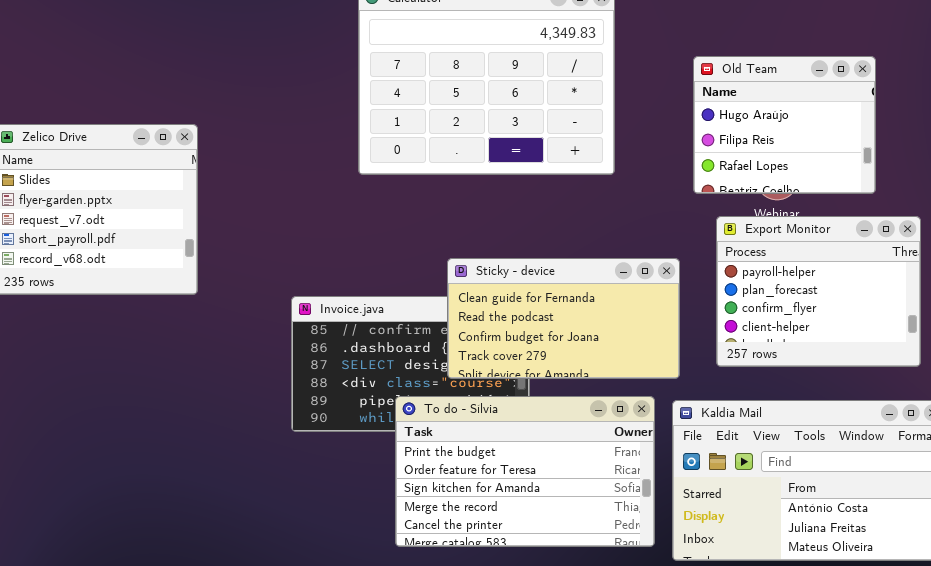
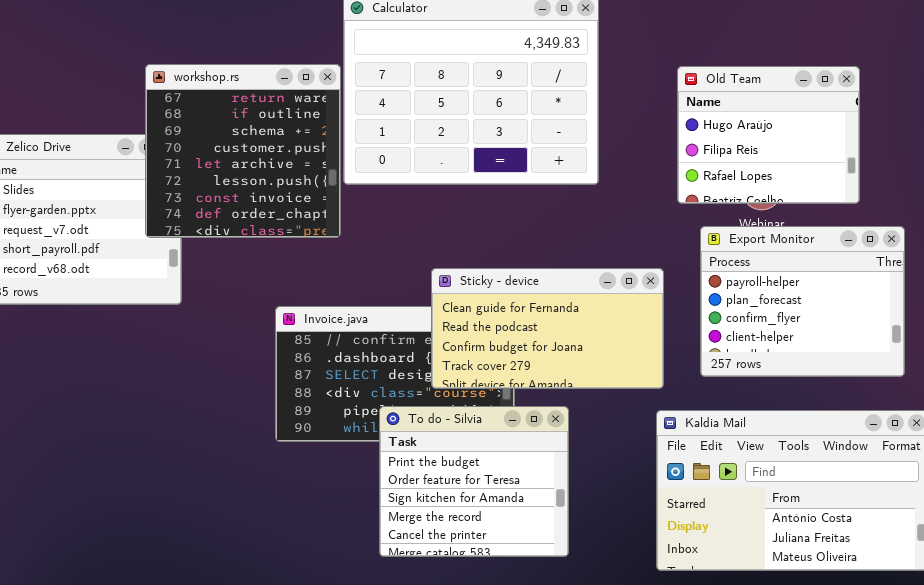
workshop.rs: none -> [145,64,341,238], opened
To do - Sílvia: [395,396,655,547] -> [379,406,569,557], resized

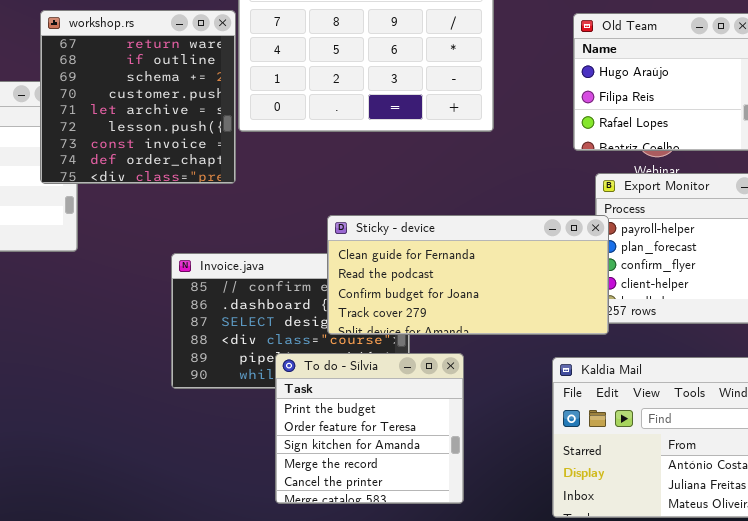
Sticky - device: [431,268,664,389] -> [327,215,609,335], resized

